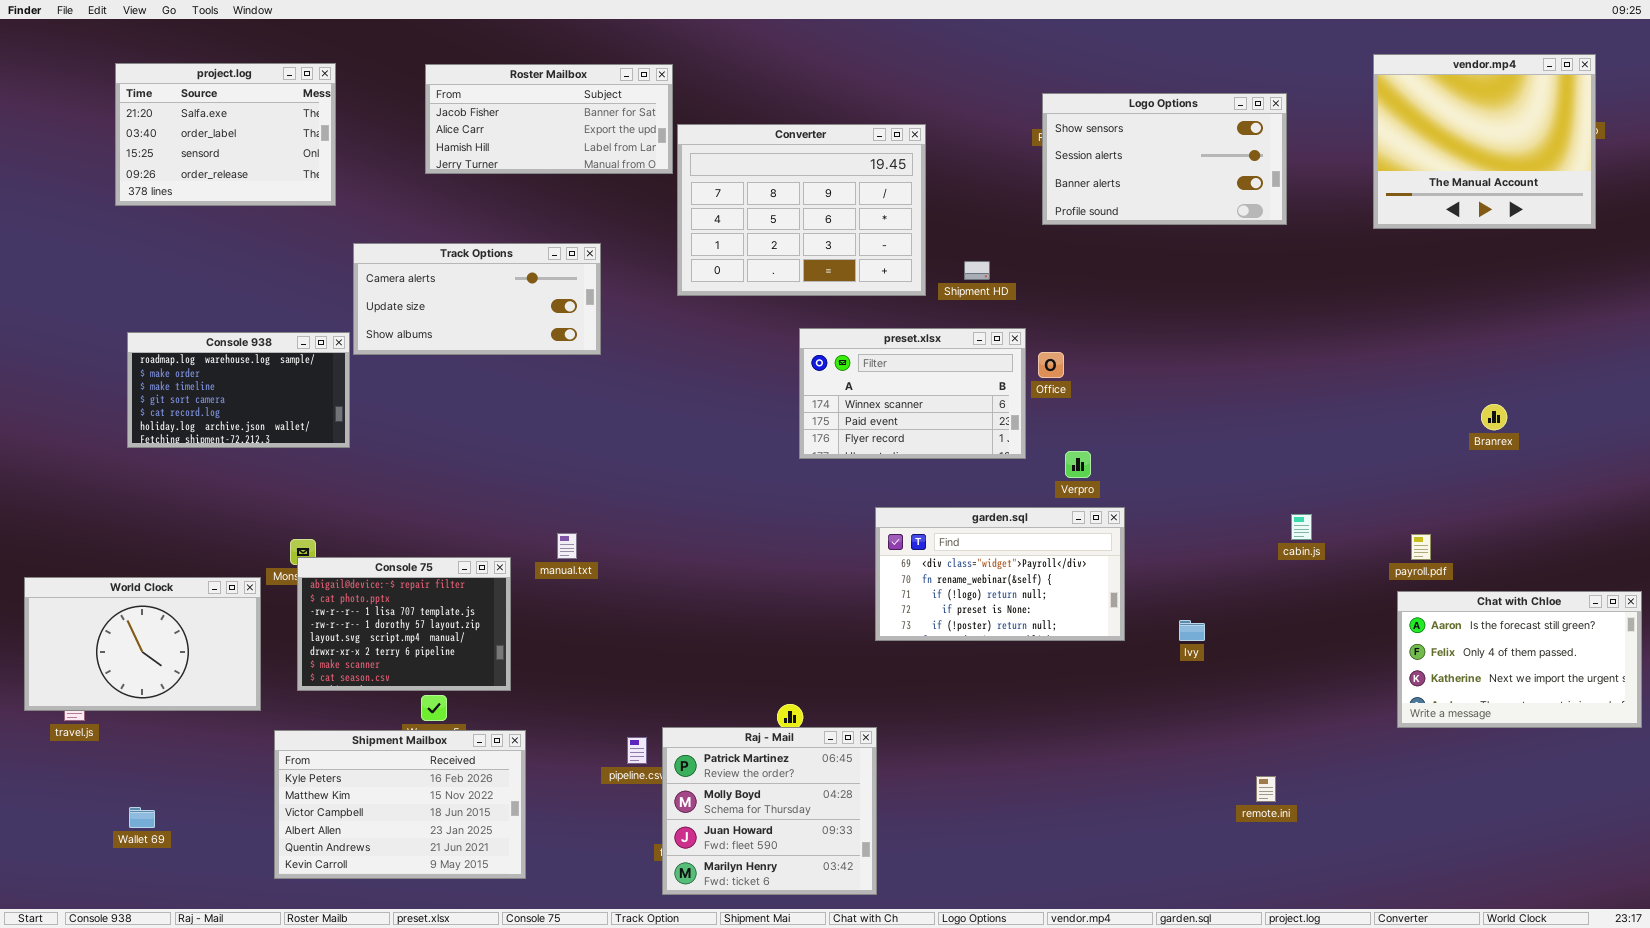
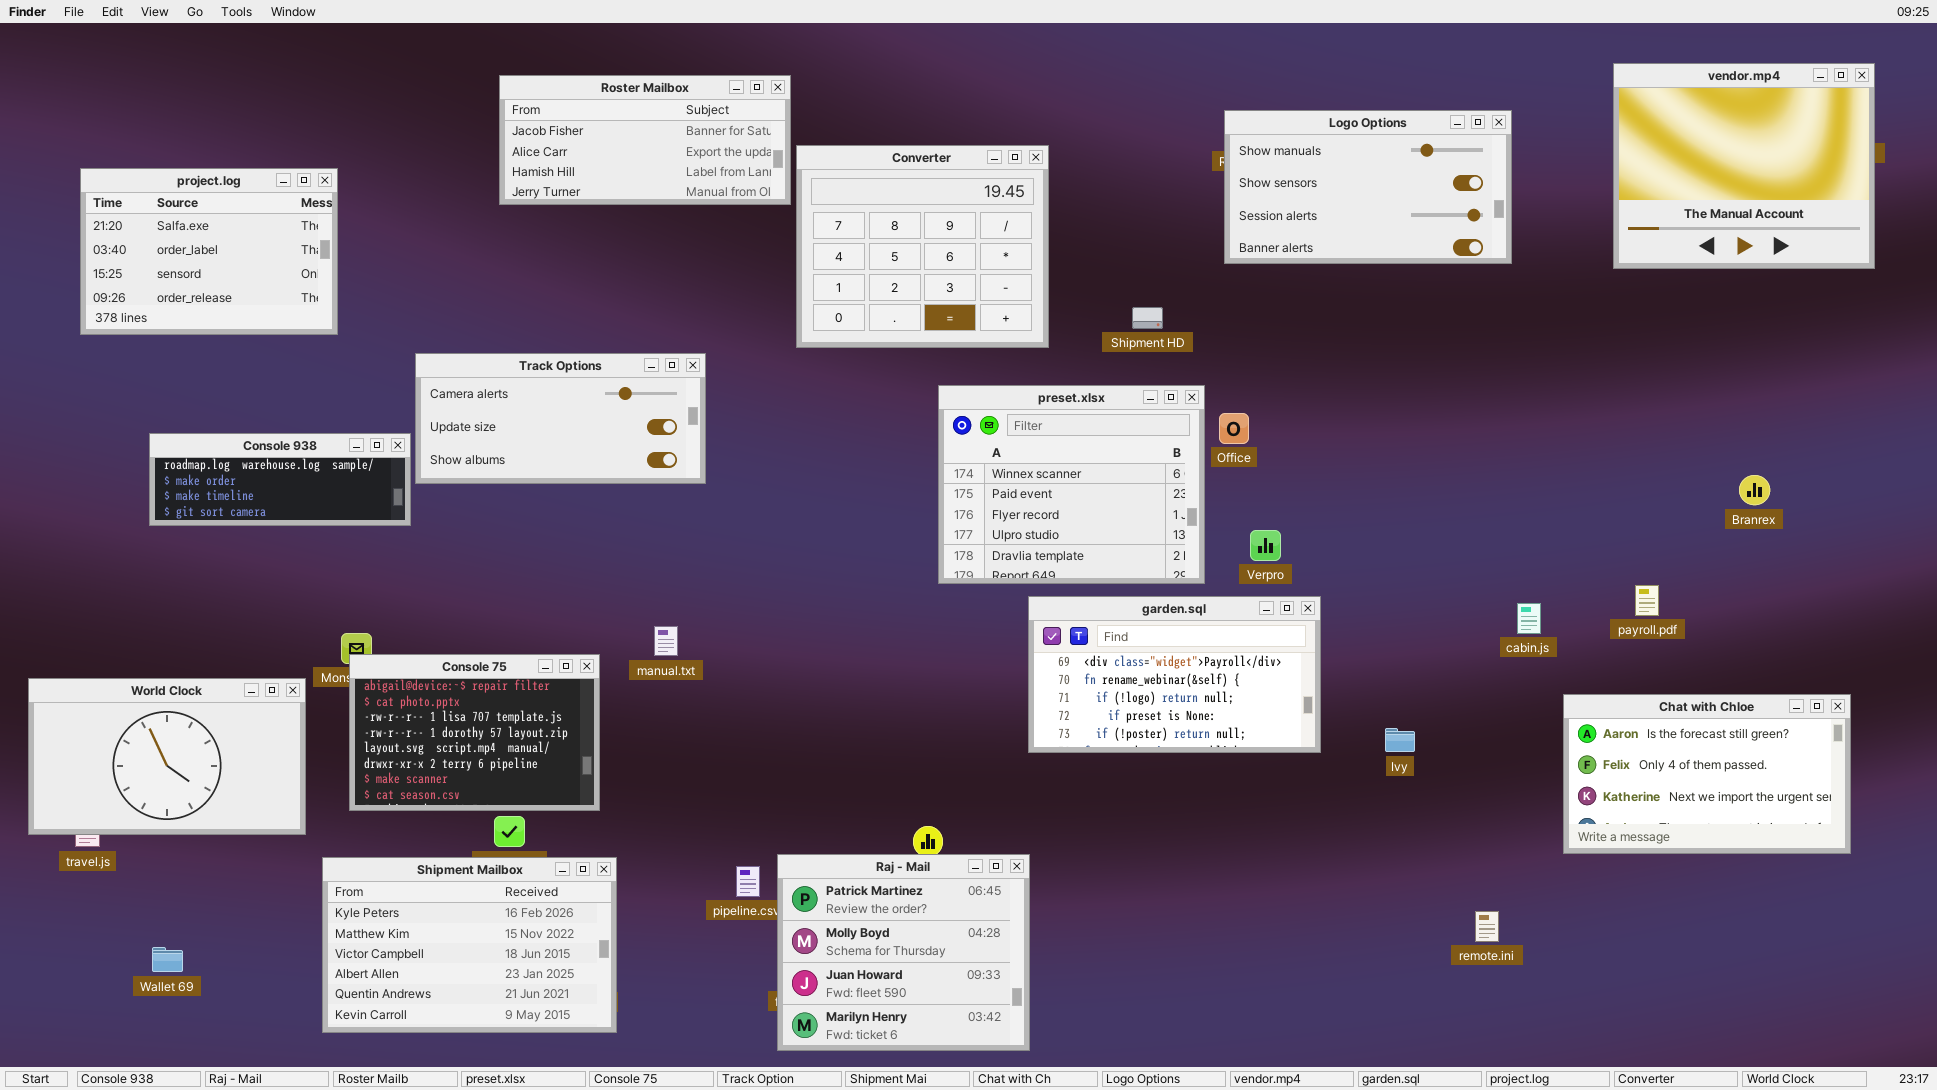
project.log: [115,63,336,206] -> [80,168,338,335], moved
Logo Options: [1042,93,1287,225] -> [1224,110,1512,264], scrolled up 1 row
Converter: [677,124,926,296] -> [796,145,1049,348], resized
Track Options: [353,243,601,355] -> [415,353,706,484], moved
preset.xlsx: [799,328,1026,459] -> [938,385,1205,584], resized
Console 938: [127,332,350,448] -> [149,433,411,526], resized
payroll.pdf: [1411,534,1431,560] -> [1635,585,1659,616], moved
Chat with Chloe: [1397,591,1642,728] -> [1563,694,1851,854], moved

